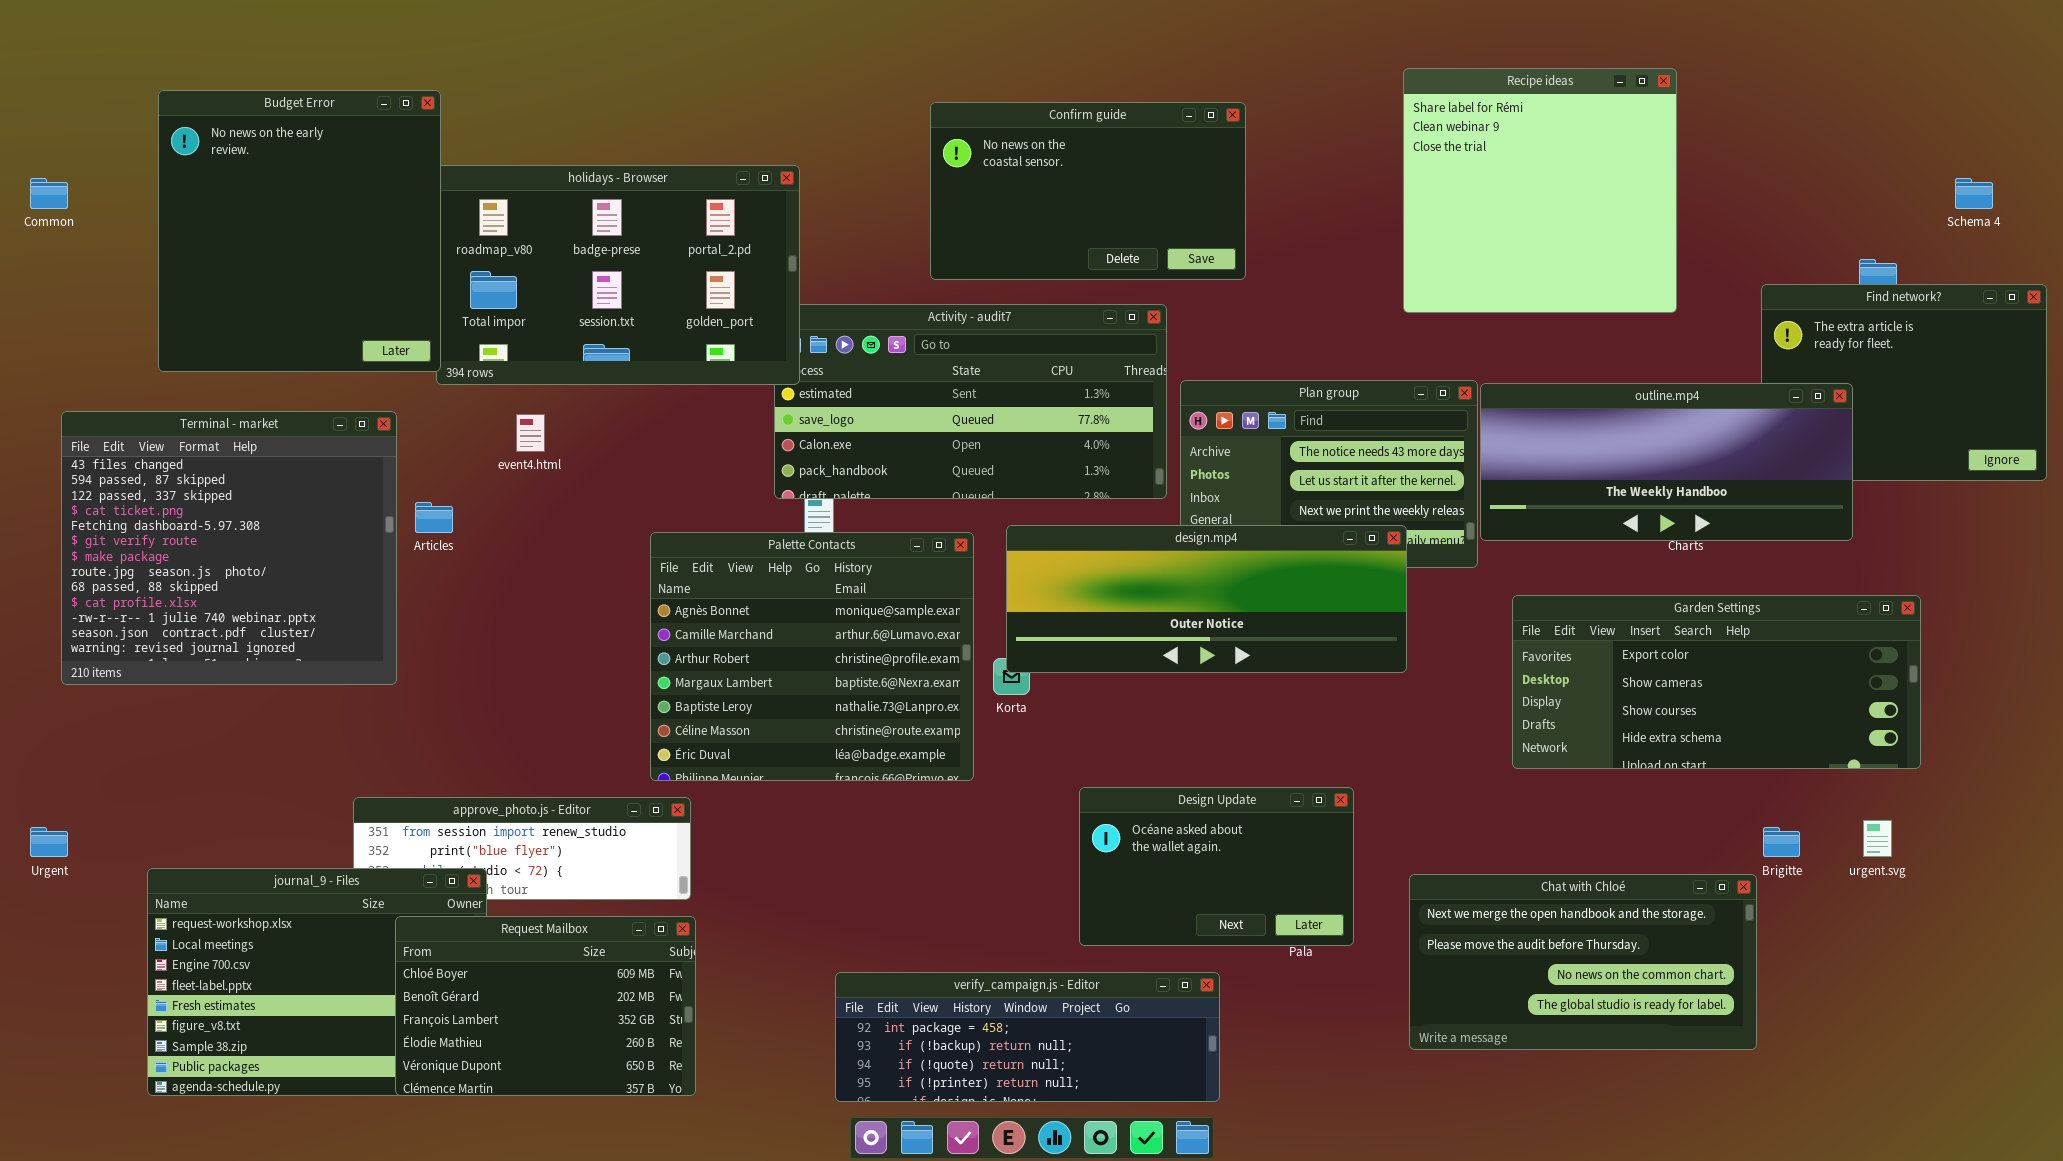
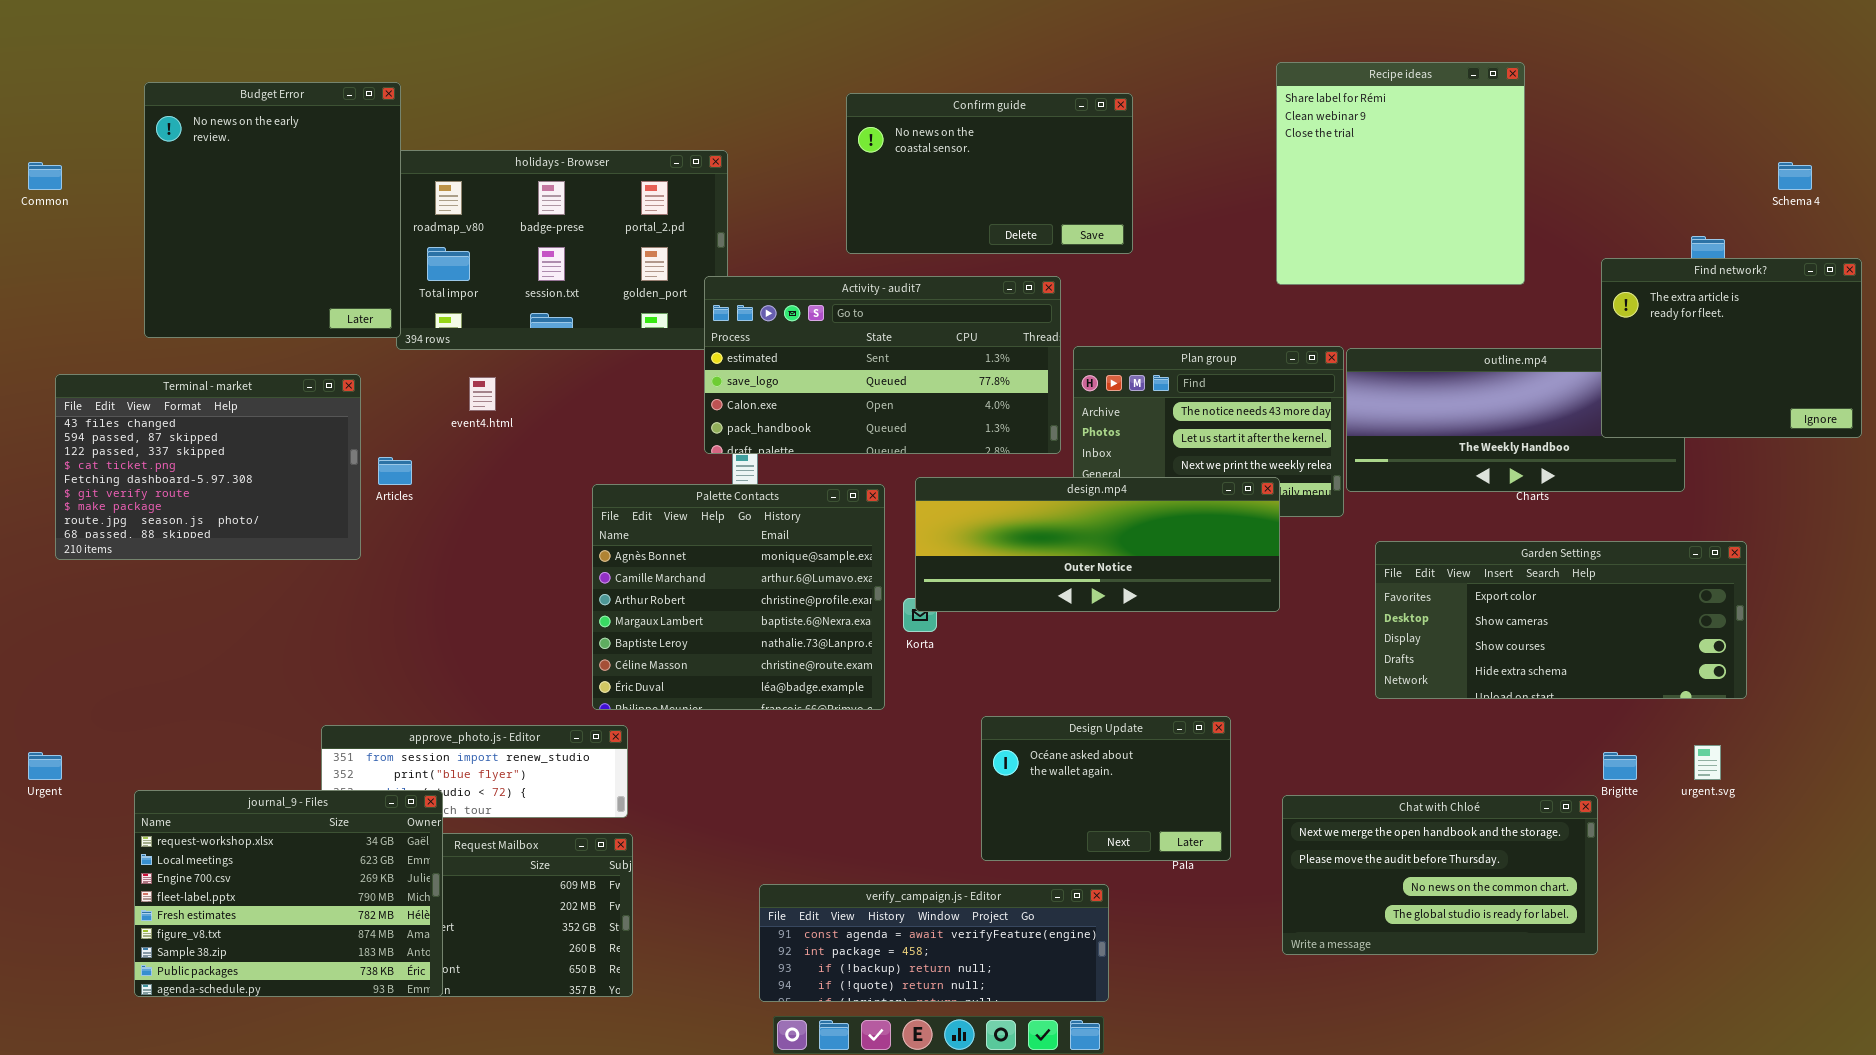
Find network?: [1761,284,2047,481] -> [1601,258,1862,438], raised
Activity - audit7: [774,304,1167,499] -> [704,276,1061,454], raised
Terminal - market: [61,411,397,685] -> [55,374,361,560], resized
journal_9 - Files: [147,868,487,1096] -> [134,790,443,997], raised
verify_campaign.js - Editor: [835,972,1220,1102] -> [759,884,1109,1002], scrolled up 1 row

